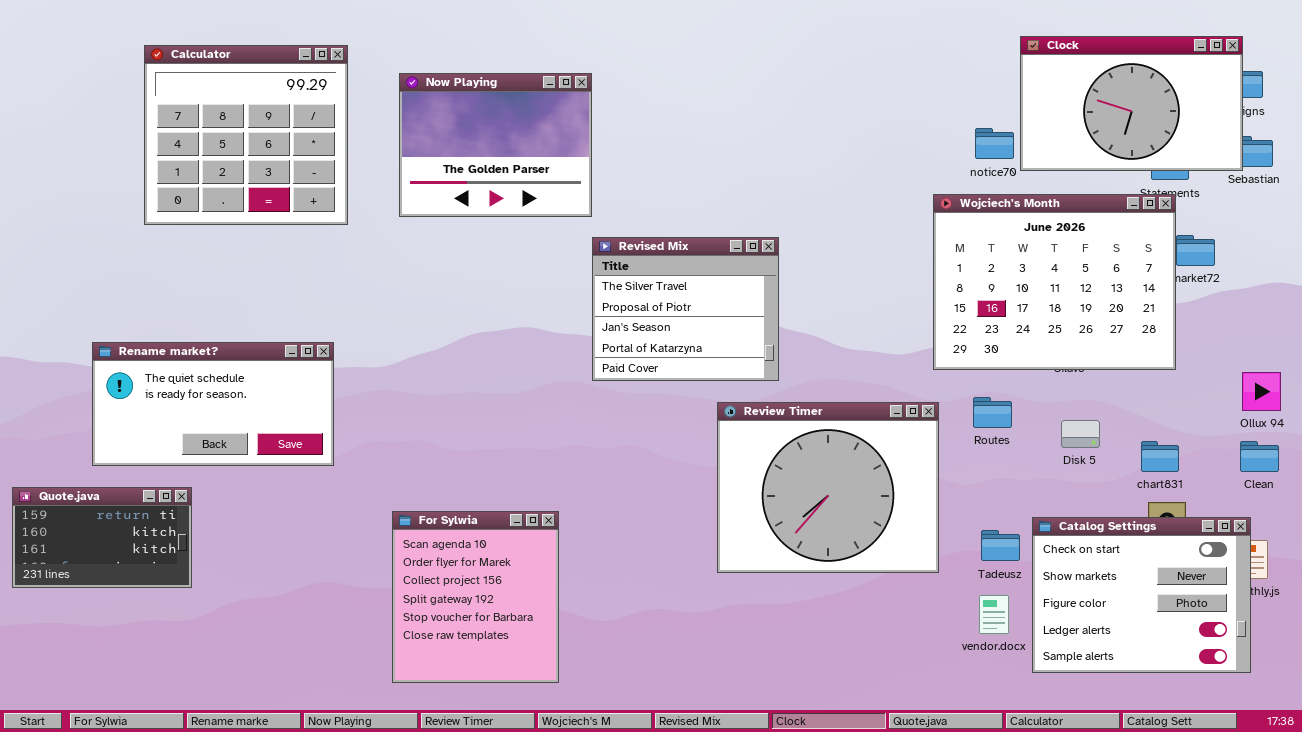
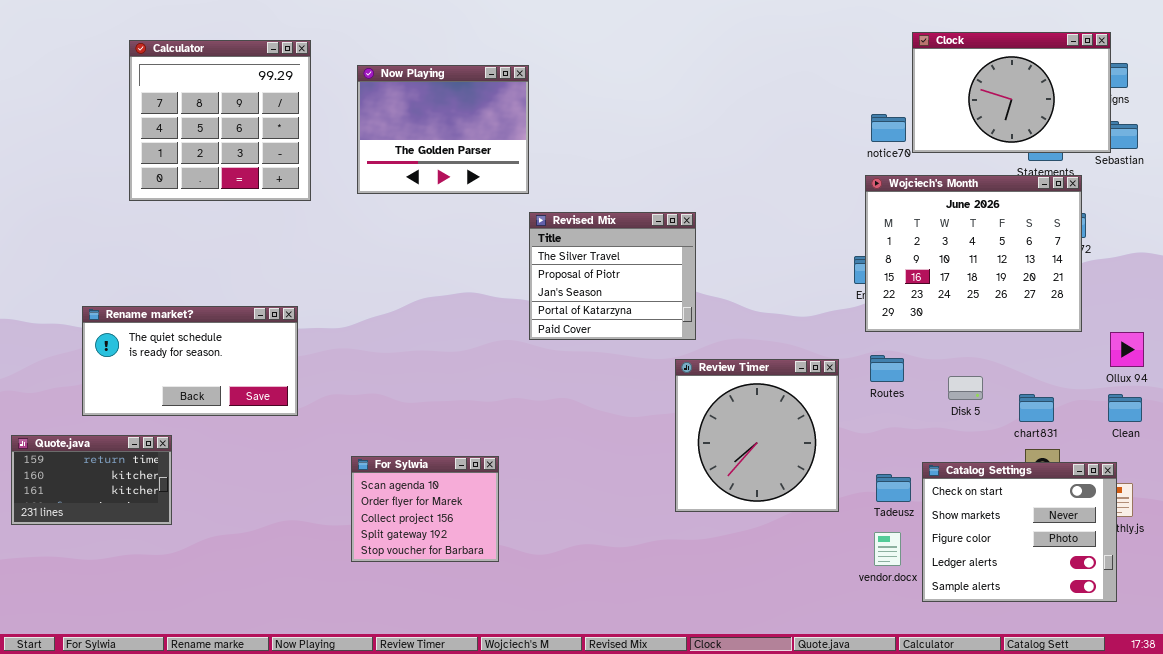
Wojciech's Month: [933,194,1176,370] -> [865,175,1082,332], moved
Review Timer: [717,402,939,573] -> [675,359,839,512], resized
For Sylwia: [392,511,559,683] -> [351,456,499,562], resized

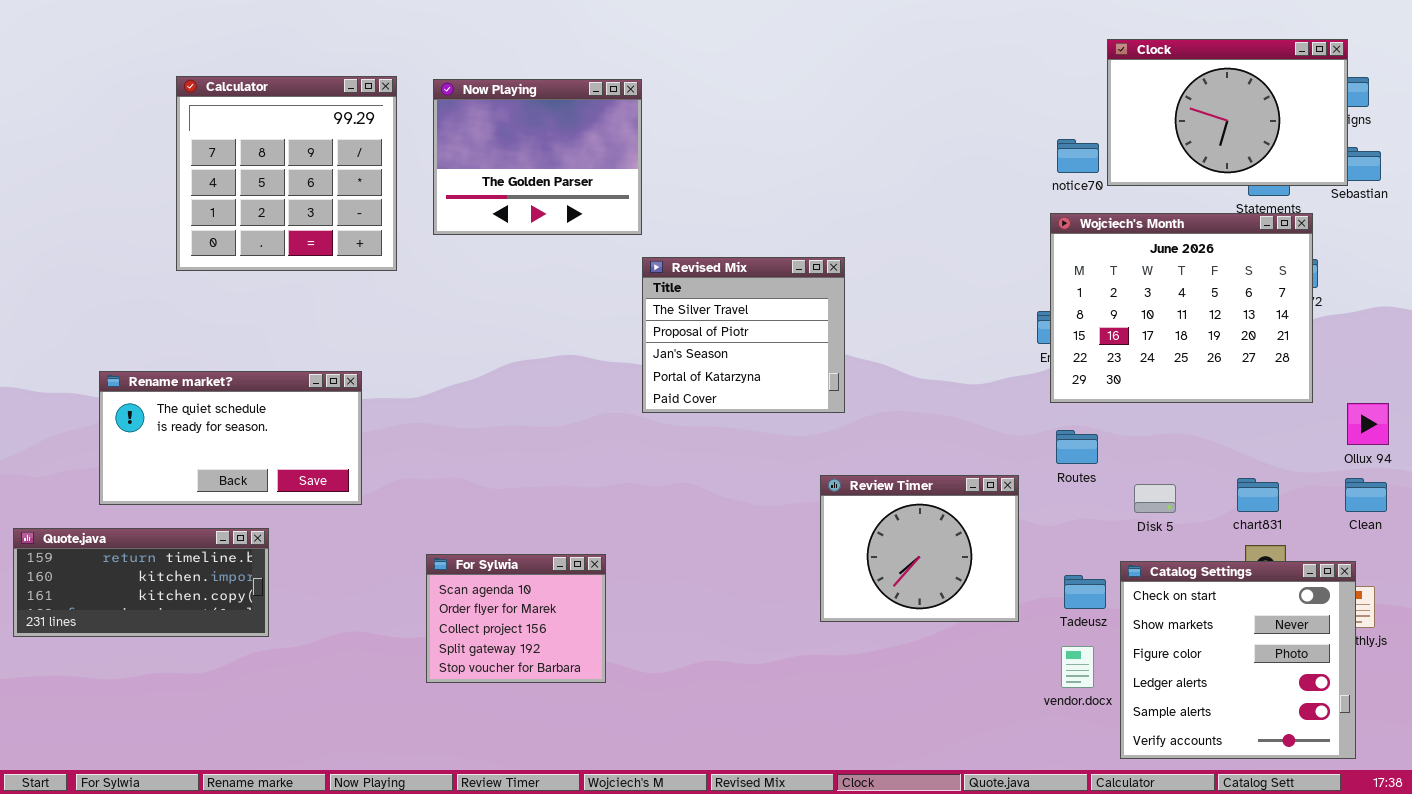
Calculator: [129,40,311,201] -> [176,76,397,271], moved
Review Timer: [675,359,839,512] -> [820,475,1019,622], resized
Disk 5: [948,376,983,400] -> [1134,484,1176,513], moved
Quote.java: [11,435,172,525] -> [13,528,269,637], resized
Catalog Settings: [922,462,1117,602] -> [1120,561,1356,759], resized

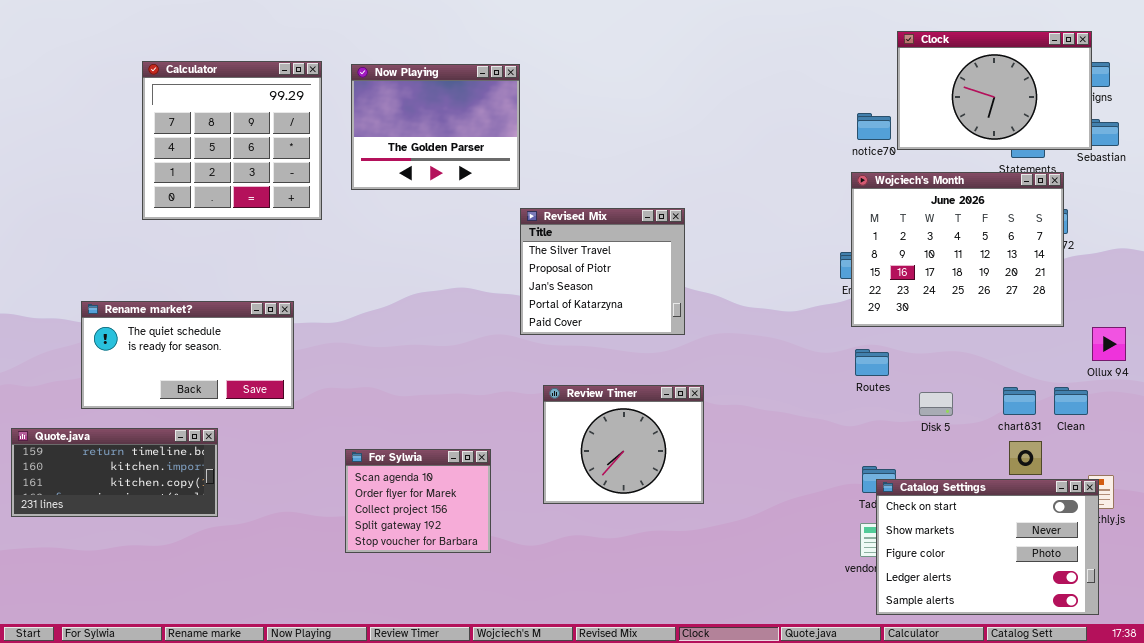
Review Timer: [820,475,1019,622] -> [543,385,704,504], moved
Clean: [1345,478,1387,512] -> [1054,387,1088,415], moved
Catalog Settings: [1120,561,1356,759] -> [876,479,1099,615], resized

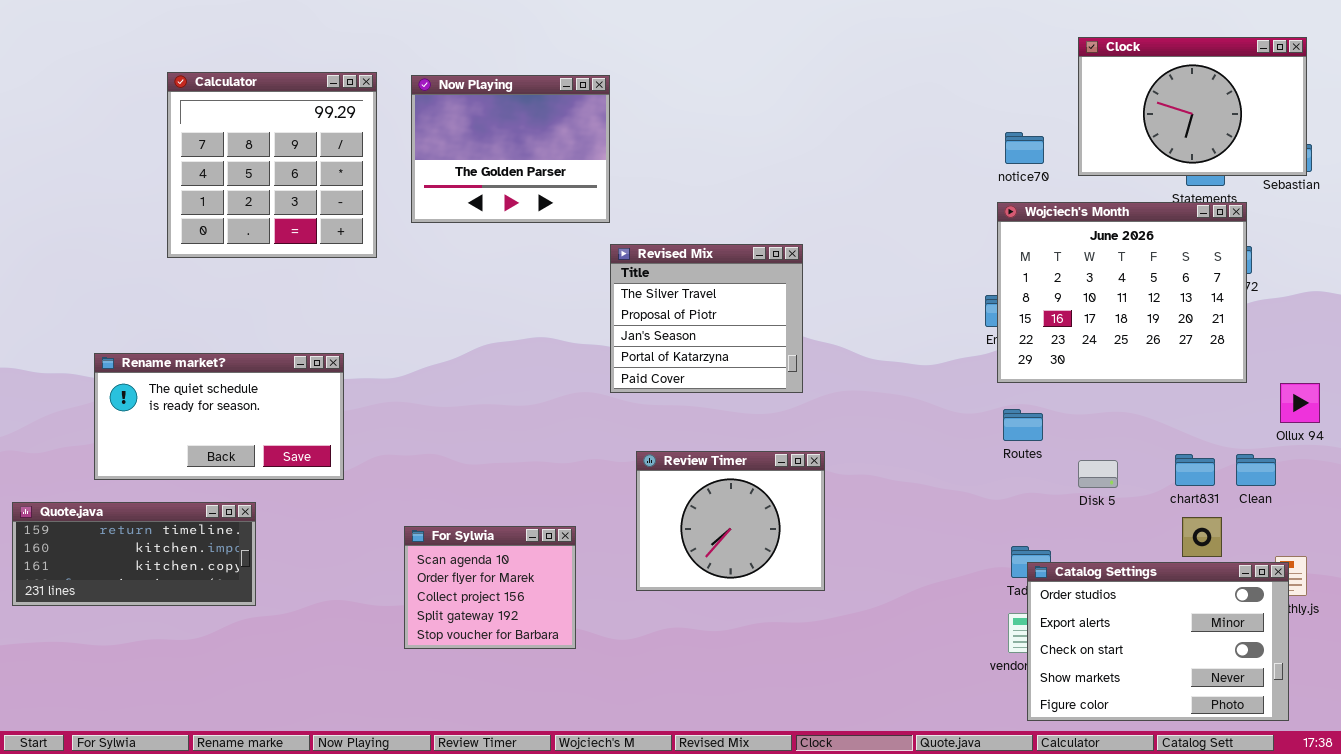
Clock: [897,31,1092,150] -> [1078,37,1307,176], moved
Catalog Settings: [876,479,1099,615] -> [1027,562,1289,721], scrolled up 2 rows

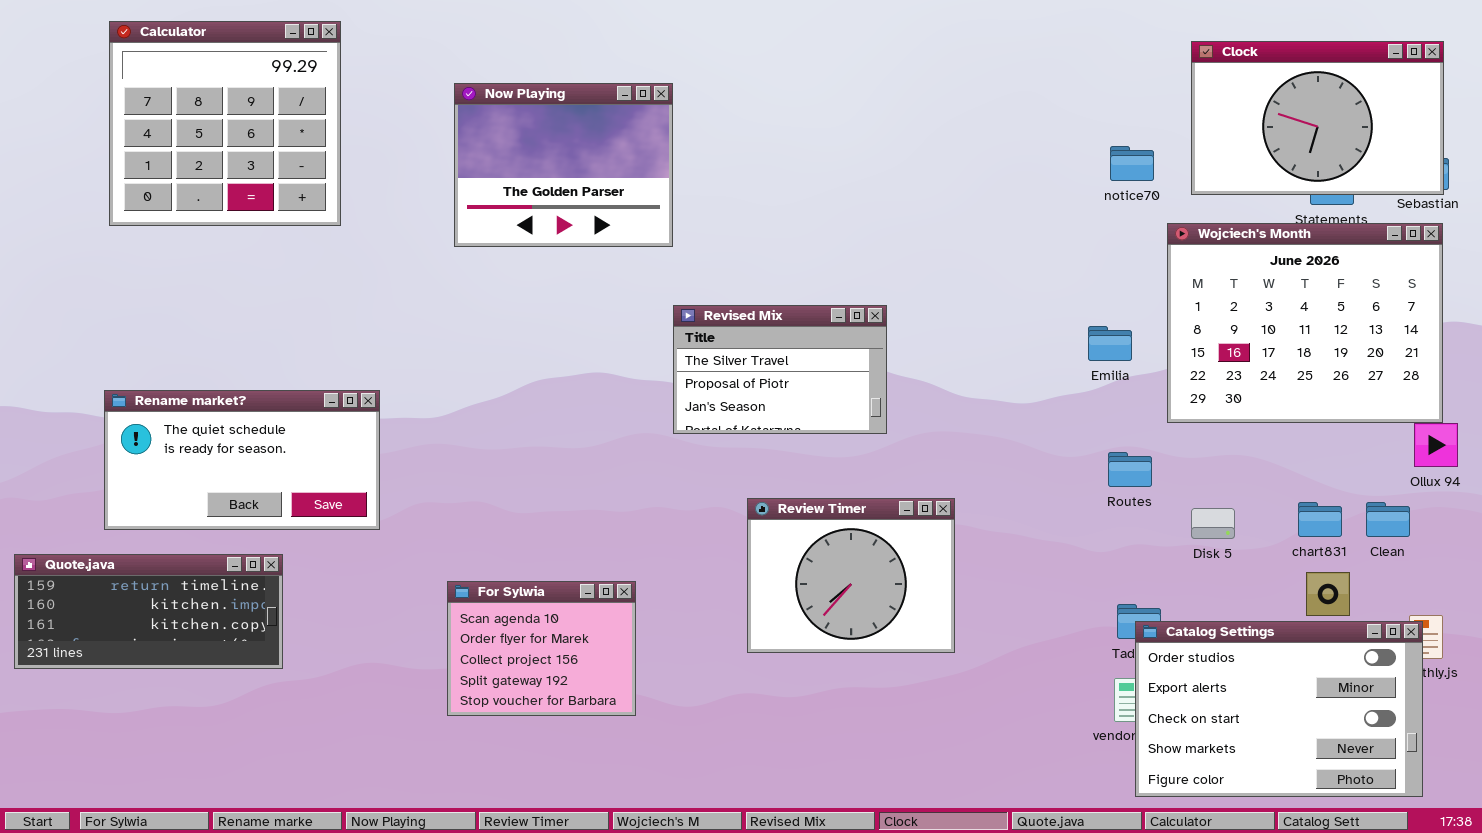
Calculator: [167,72,377,258] -> [109,21,341,226], moved
Wojciech's Month: [997,202,1247,383] -> [1167,223,1443,423], moved
Revised Mix: [610,244,803,393] -> [673,305,887,434], resized
Review Timer: [636,451,825,591] -> [747,498,955,653], moved

